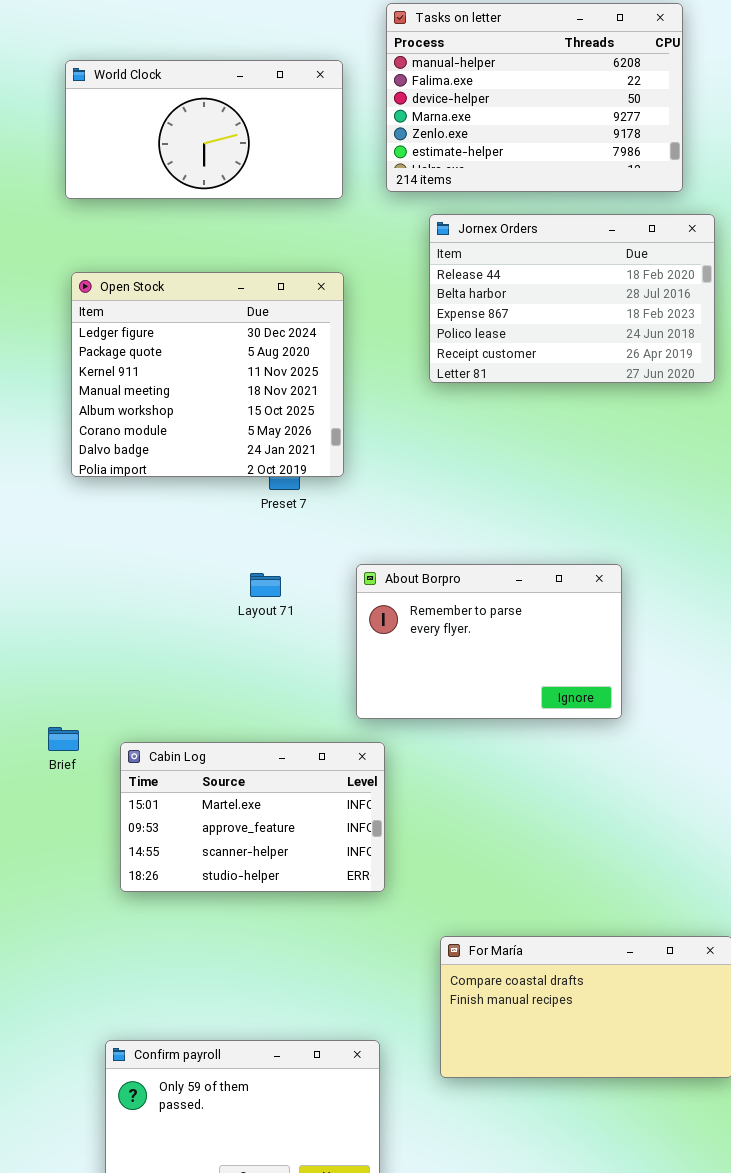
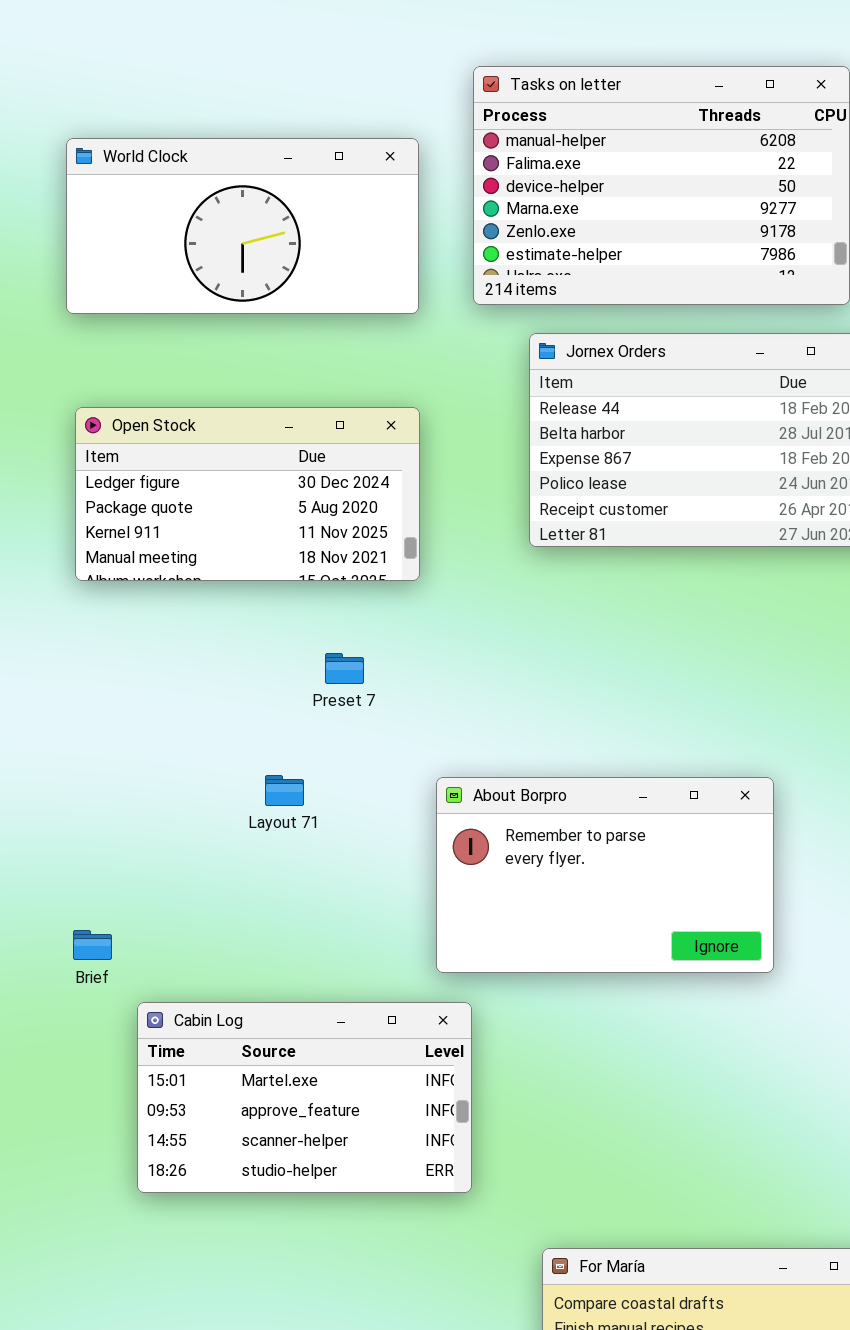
Open Stock: [71,272,344,477] -> [75,407,420,581], resized
Layout 71: [250,573,281,597] -> [265,775,304,806], moved
Brief: [48,727,79,751] -> [73,930,112,960], moved

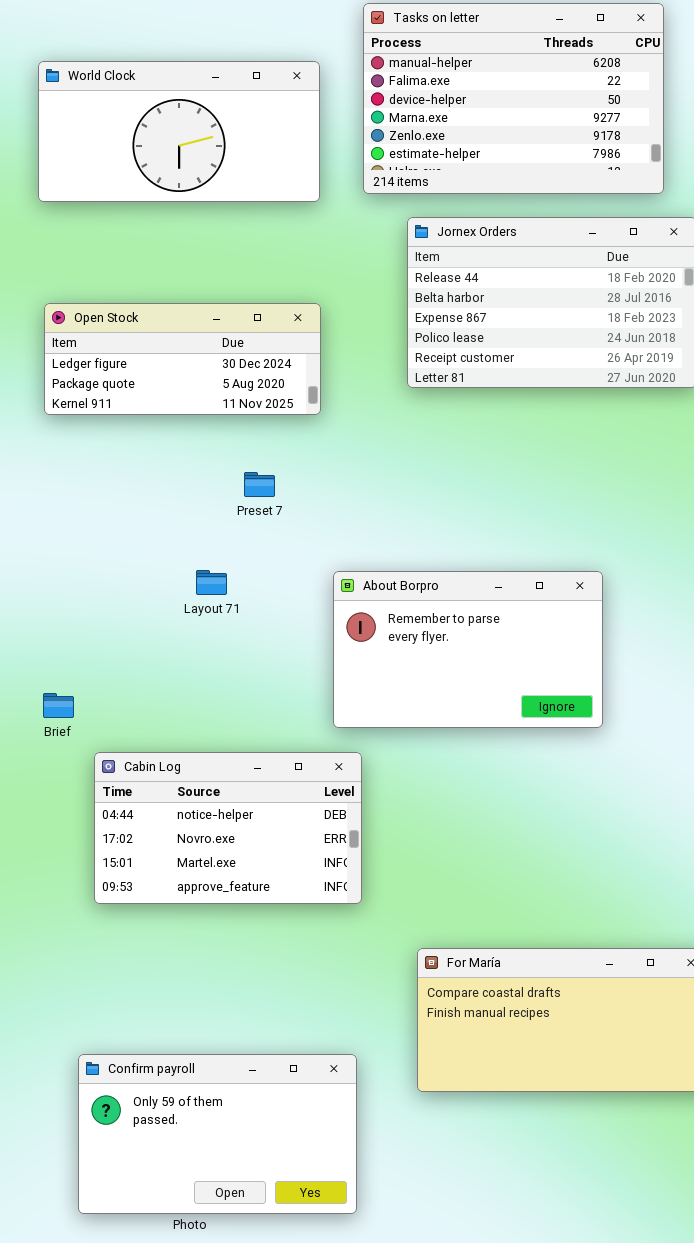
Open Stock: [75,407,420,581] -> [44,303,321,415], resized
Cabin Log: [137,1002,472,1193] -> [94,752,362,904], scrolled up 2 rows

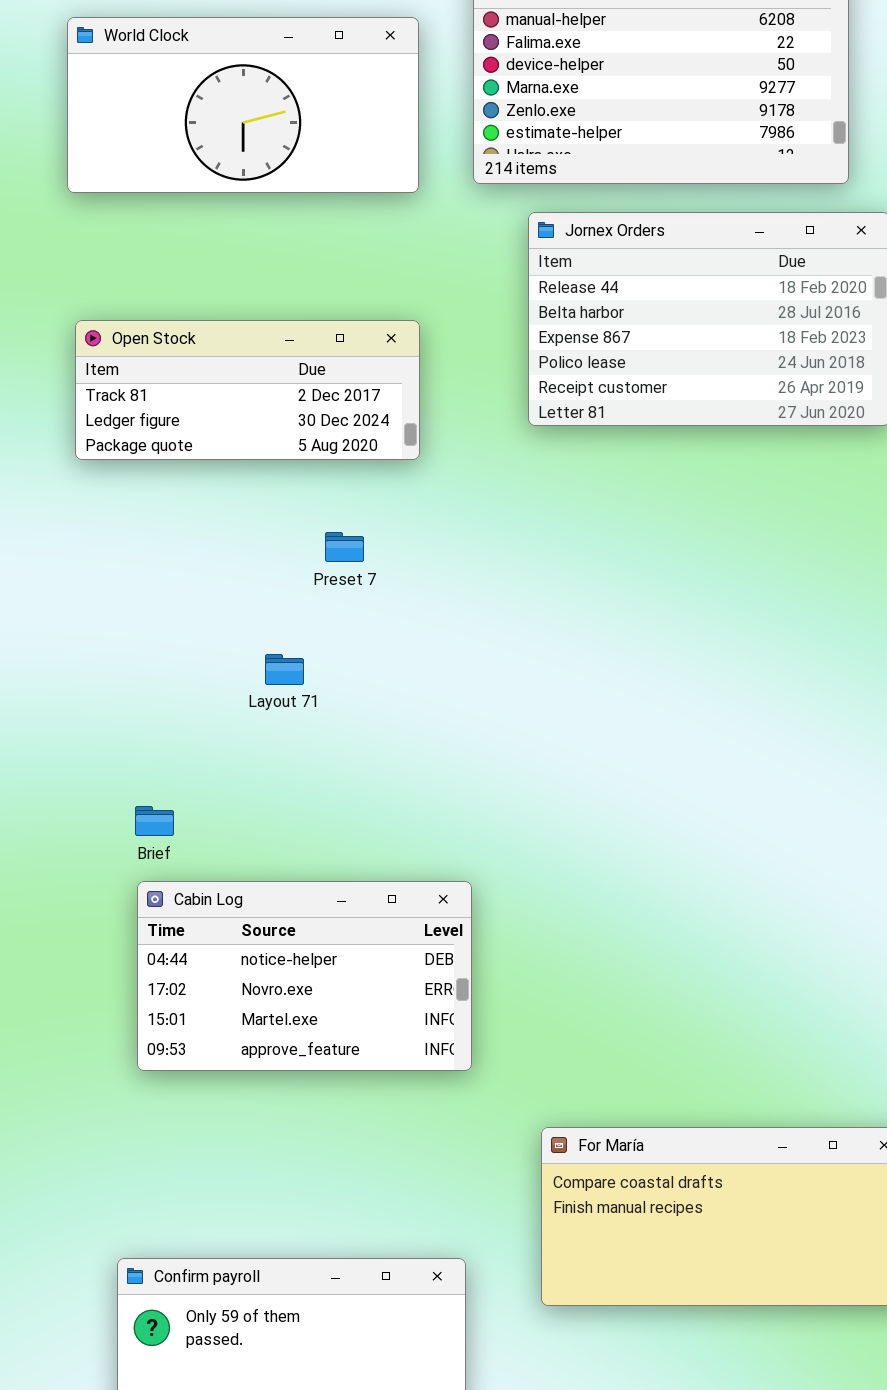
Open Stock: [44,303,321,415] -> [75,320,420,460], scrolled up 1 row
About Borpro: [333,571,603,728] -> none, closed
Brief: [43,693,74,718] -> [135,806,174,836], moved

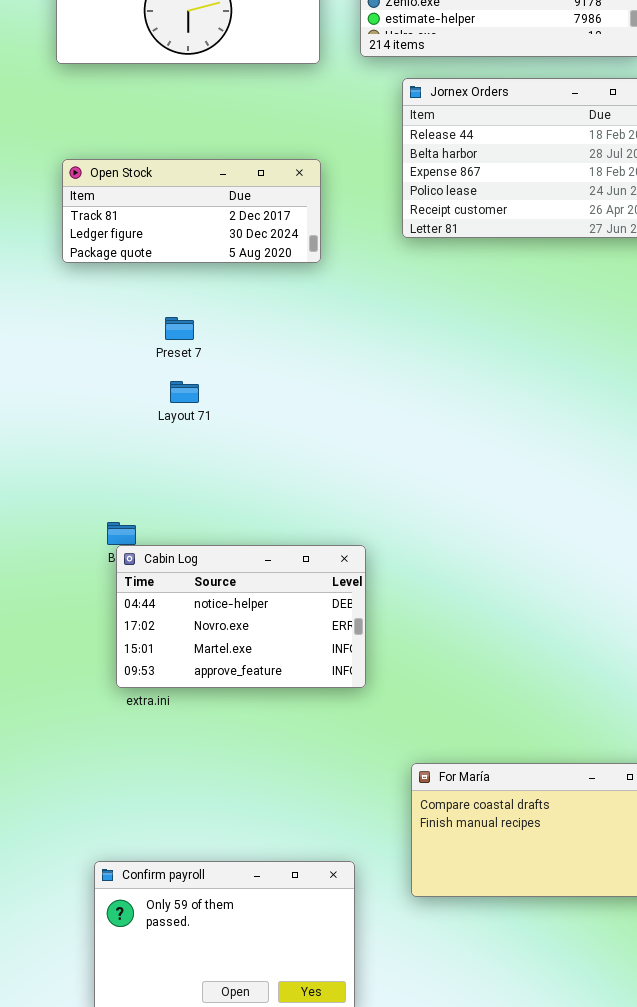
Preset 7: [325,532,364,562] -> [165,317,194,340], moved
Layout 71: [265,654,304,685] -> [170,381,199,403], moved
Cabin Log: [137,881,472,1071] -> [116,545,366,688], moved

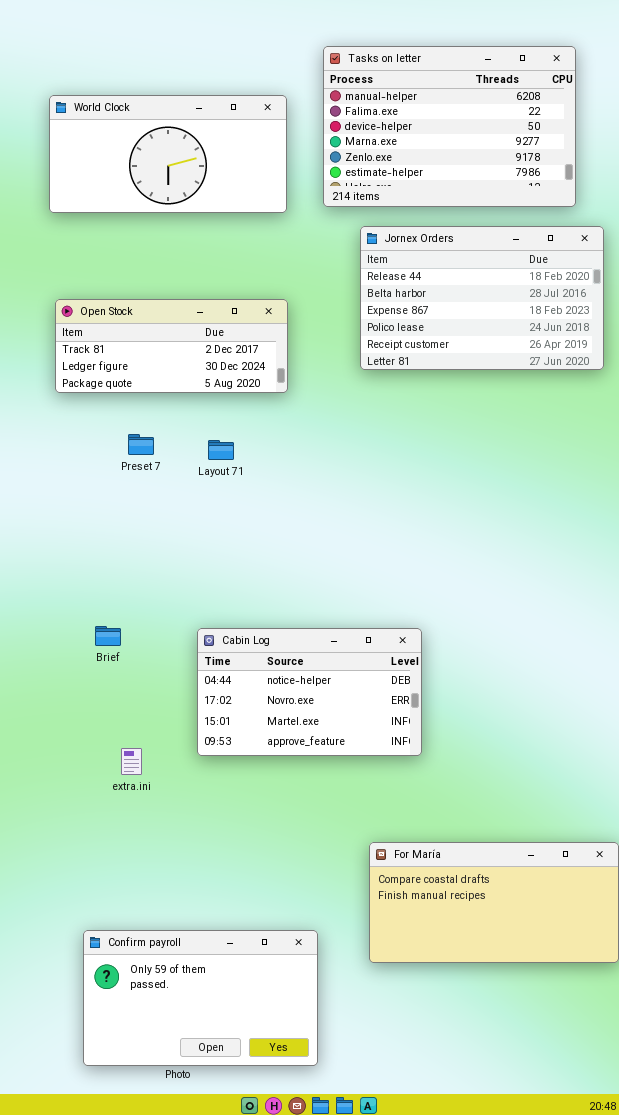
Preset 7: [165,317,194,340] -> [128,434,154,455], moved
Layout 71: [170,381,199,403] -> [208,440,234,460], moved
Cabin Log: [116,545,366,688] -> [197,628,422,756], moved

